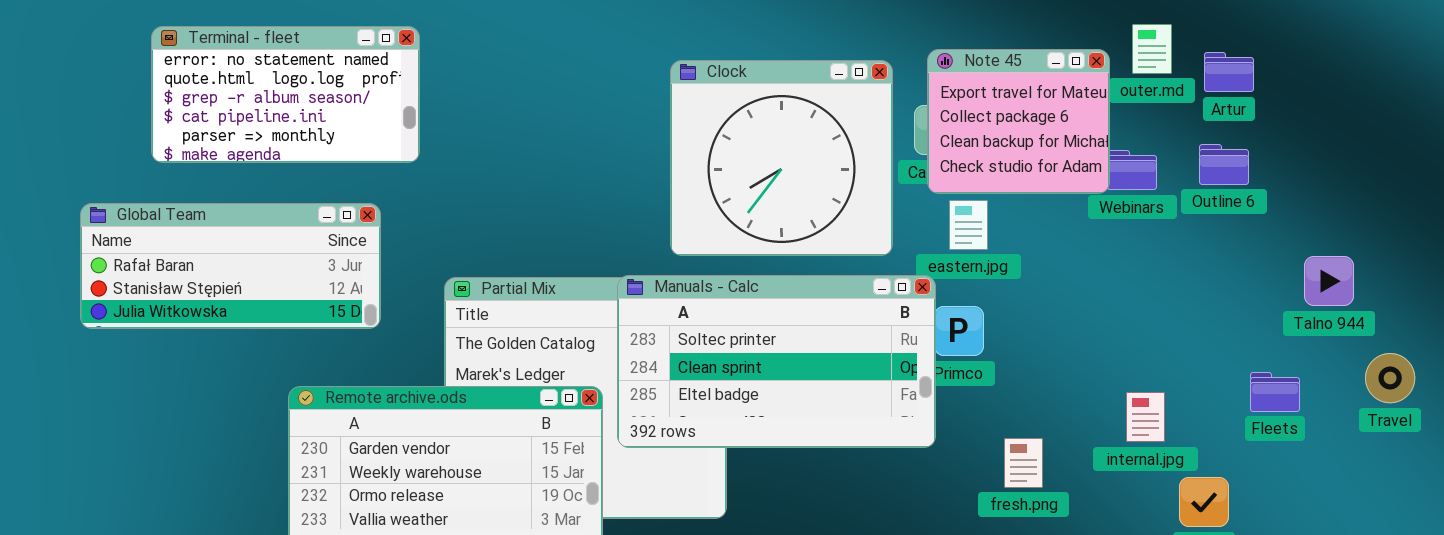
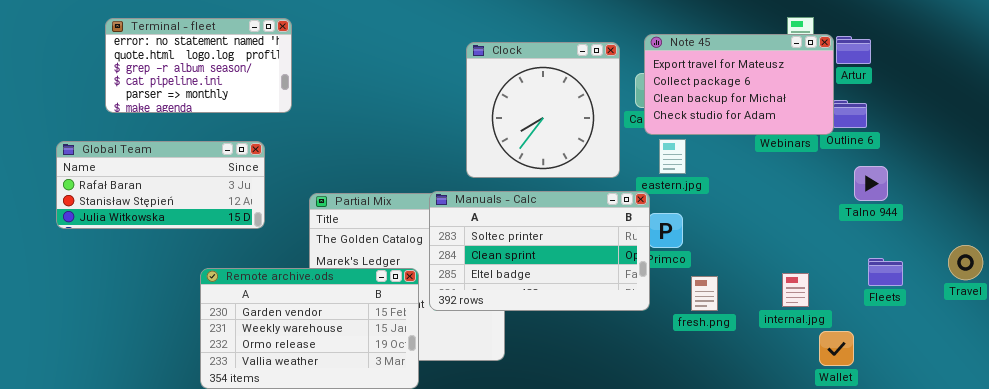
Note 45: [927,49,1110,194] -> [644,34,834,135], resized
Talno 944: [1304,256,1354,306] -> [854,166,888,201], moved
fresh.png: [1004,438,1043,488] -> [691,276,718,311], moved

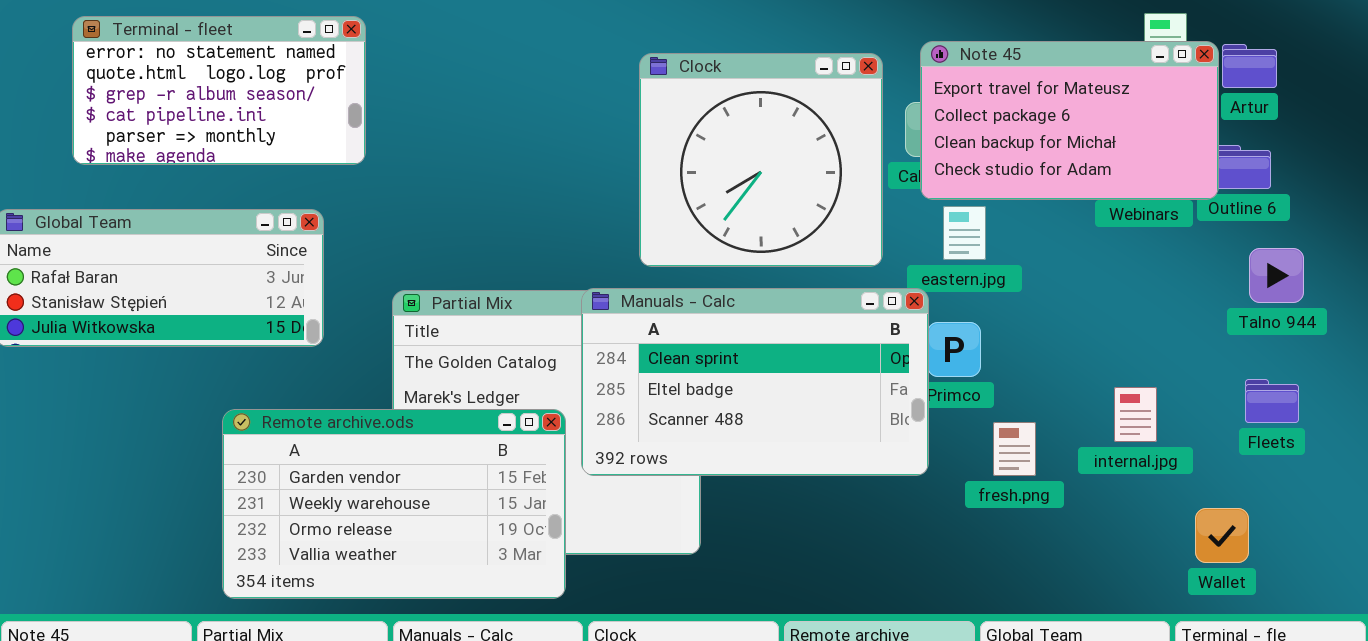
Manuals - Calc: [429,191,650,311] -> [581,288,929,476], scrolled down 1 row
Fleets: [868,258,903,286] -> [1245,379,1299,423], moved
internal.jpg: [782,273,809,307] -> [1114,387,1157,442], moved

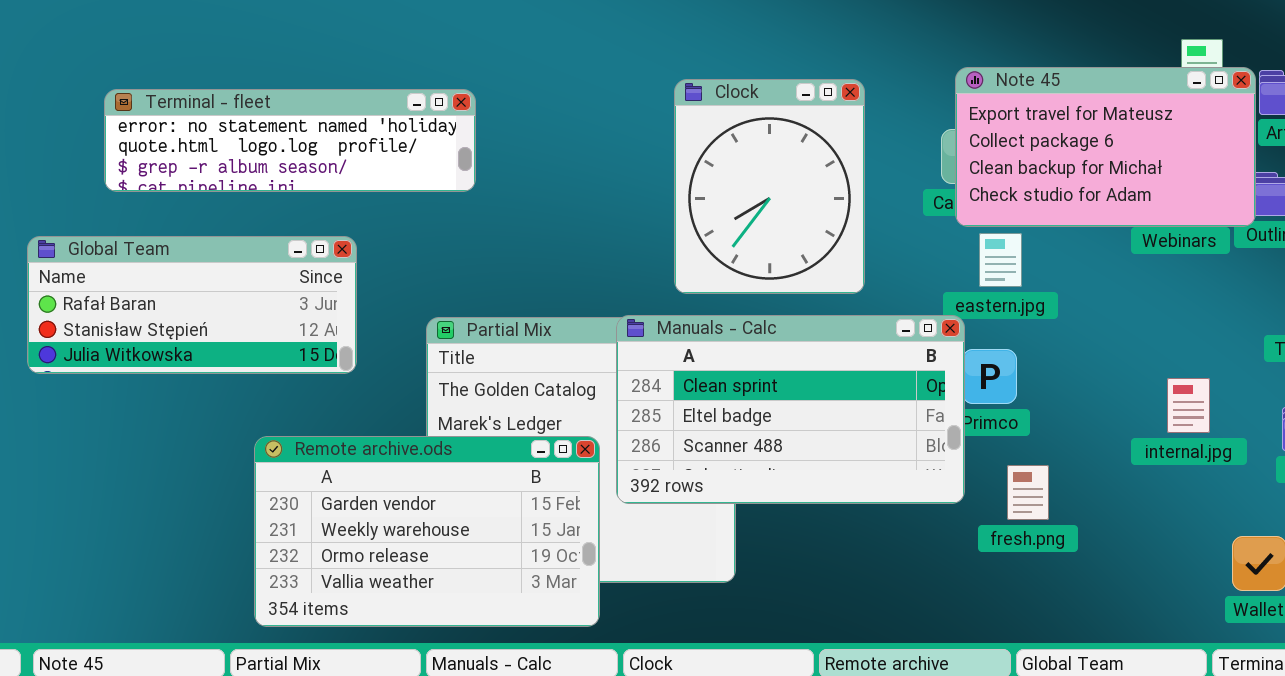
Terminal - fleet: [72,16,366,165] -> [104,89,476,192], resized
Clock: [639,53,883,267] -> [674,79,865,294], resized
internal.jpg: [1114,387,1157,442] -> [1167,378,1210,433], moved
fresh.png: [993,422,1036,476] -> [1007,465,1049,520], moved

